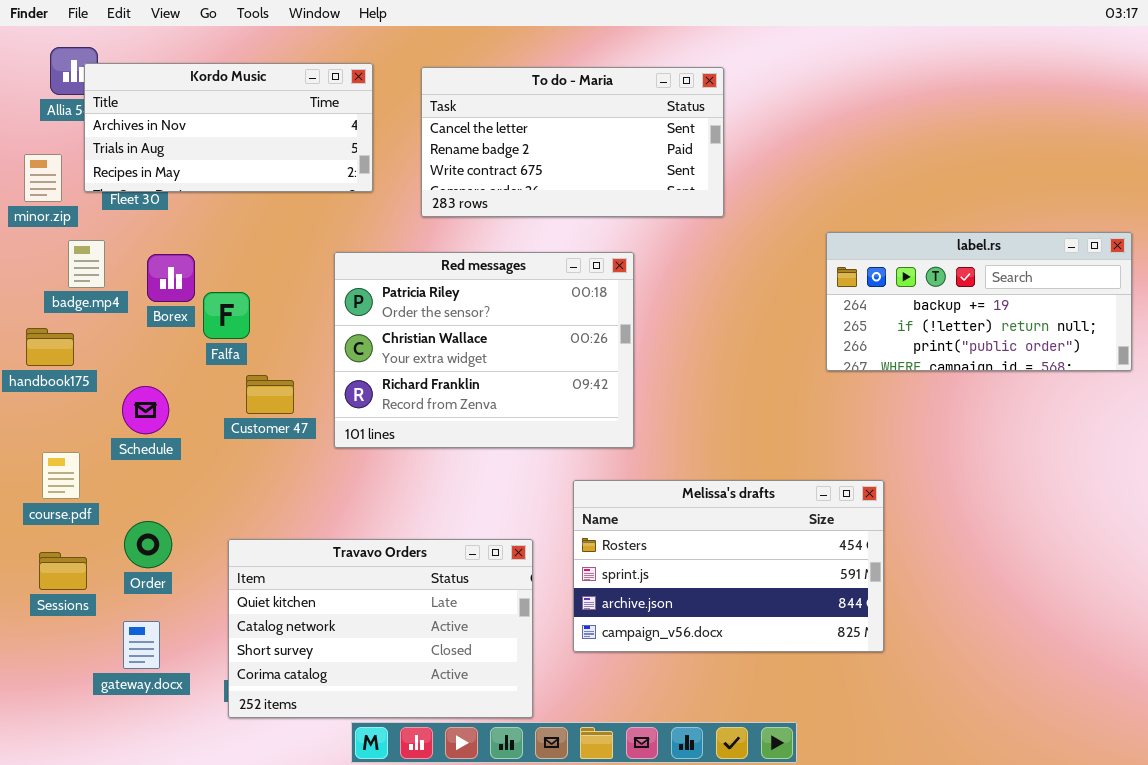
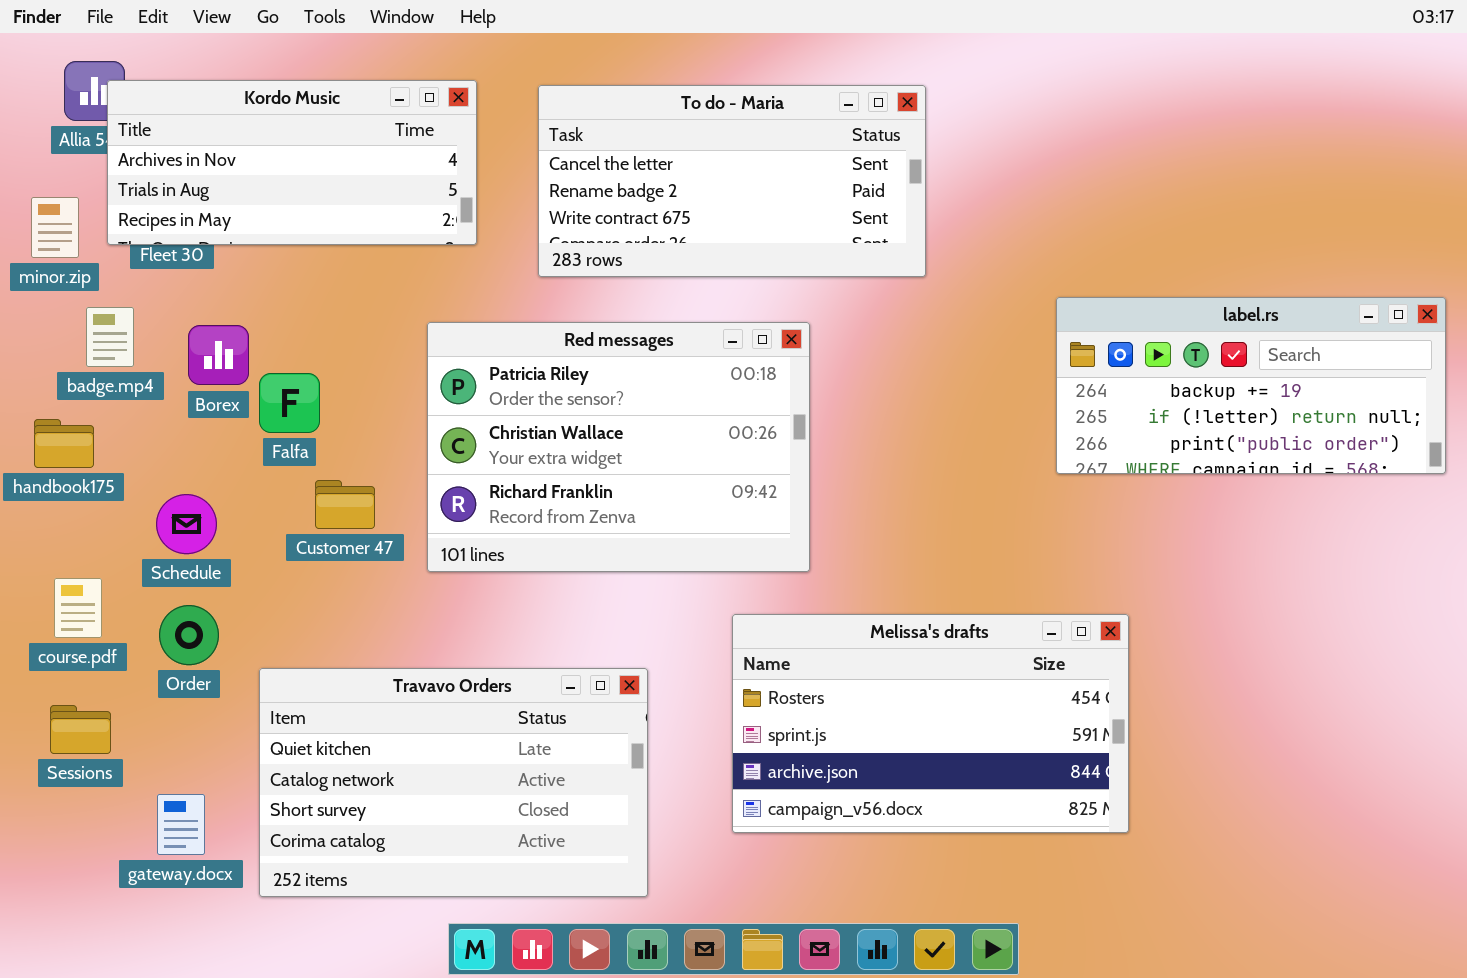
Order: [124,521,172,568] -> [159,605,219,665], moved
Travavo Orders: [228,539,533,718] -> [259,668,648,897], moved

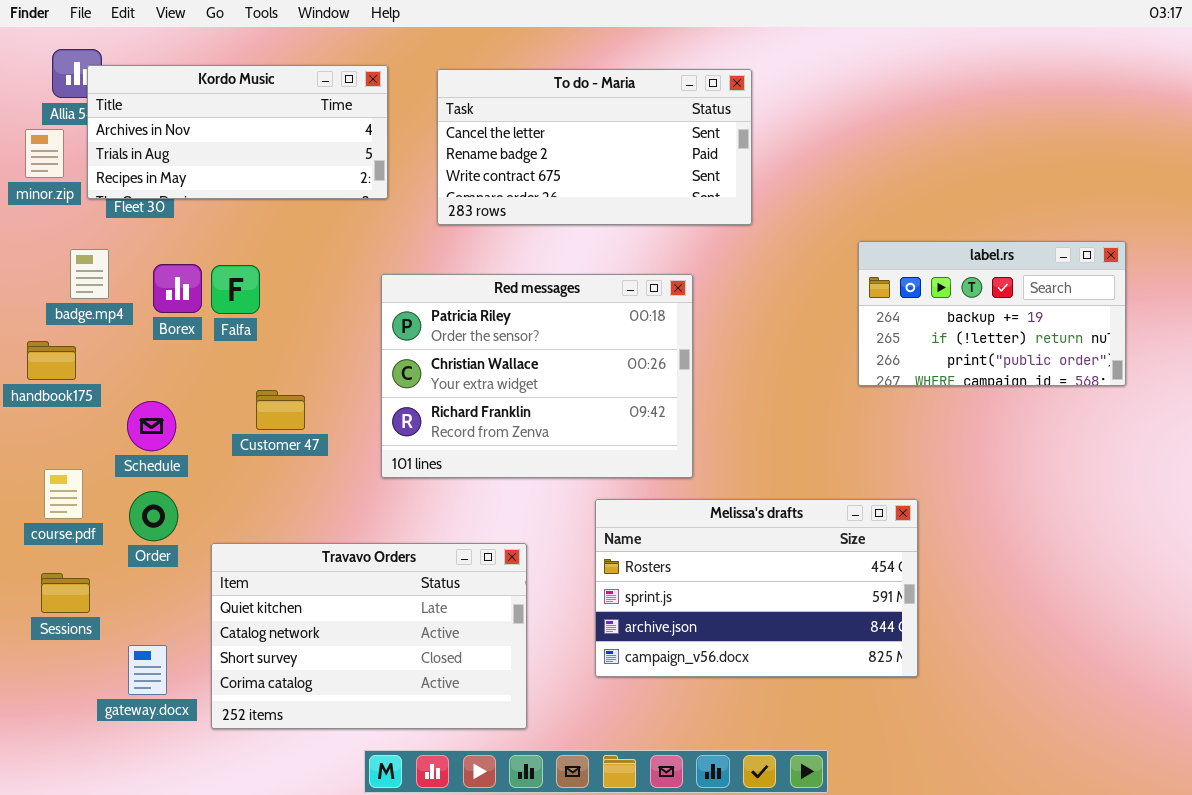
minor.zip: [31,197,79,258] -> [25,129,64,178], moved
label.rs: [1056,297,1446,474] -> [858,241,1126,386], resized
Red messages: [427,322,810,572] -> [381,274,693,478], moved
Falfa: [259,373,320,433] -> [211,265,260,314], moved

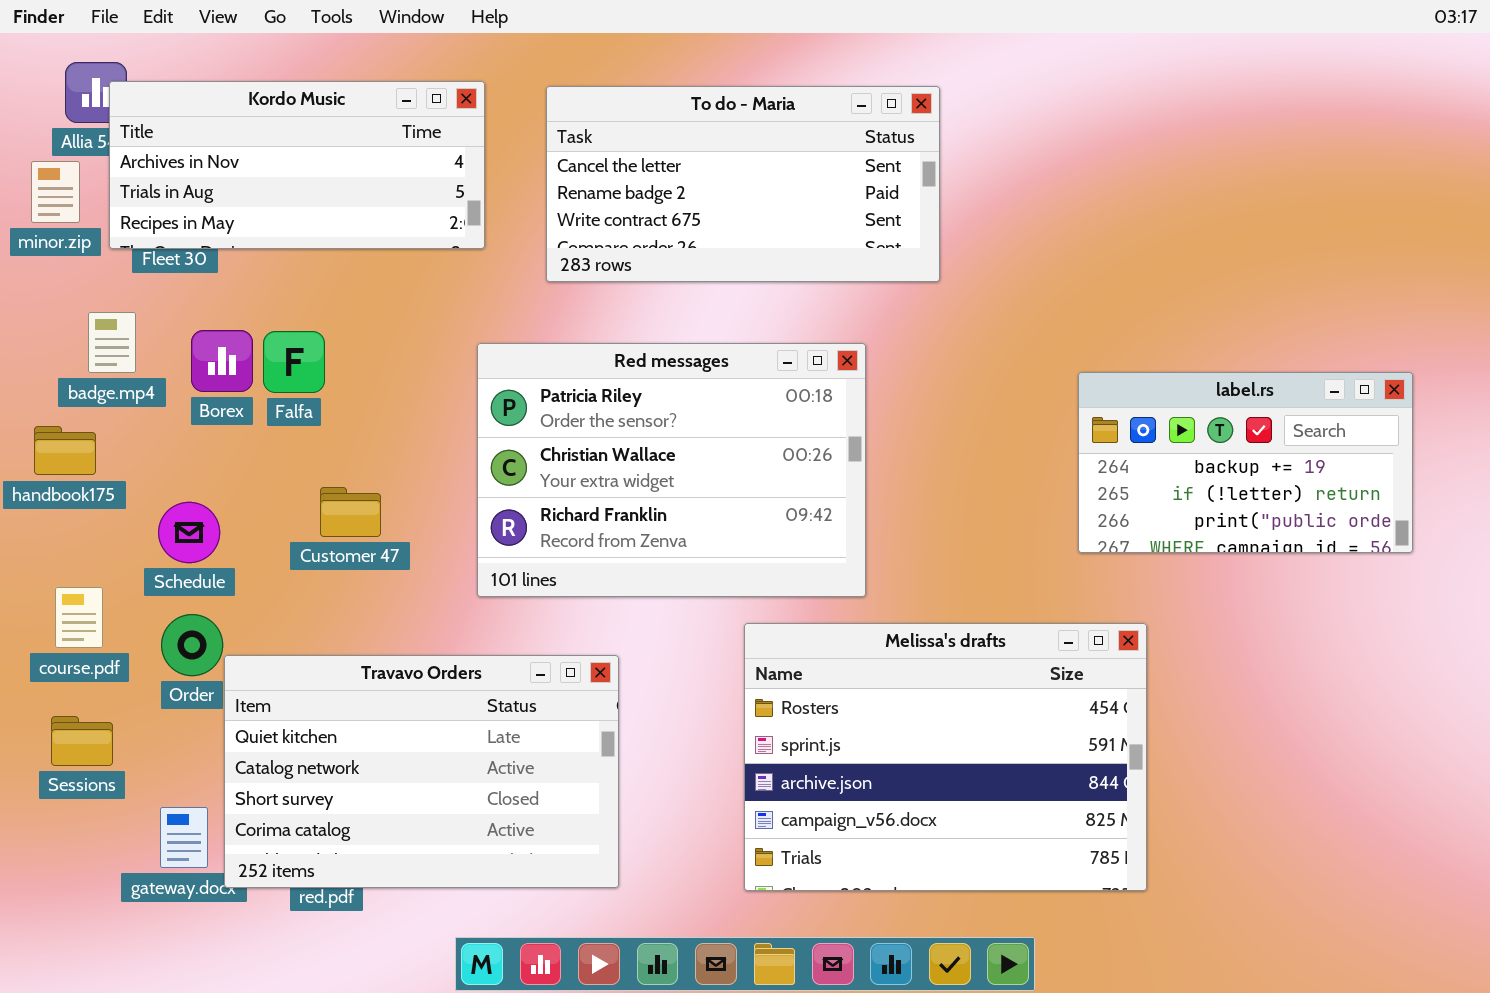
label.rs: [858,241,1126,386] -> [1078,372,1413,553], moved
Melissa's drafts: [595,499,918,677] -> [744,623,1147,891], resized
Travavo Orders: [211,543,527,729] -> [224,655,619,888], moved

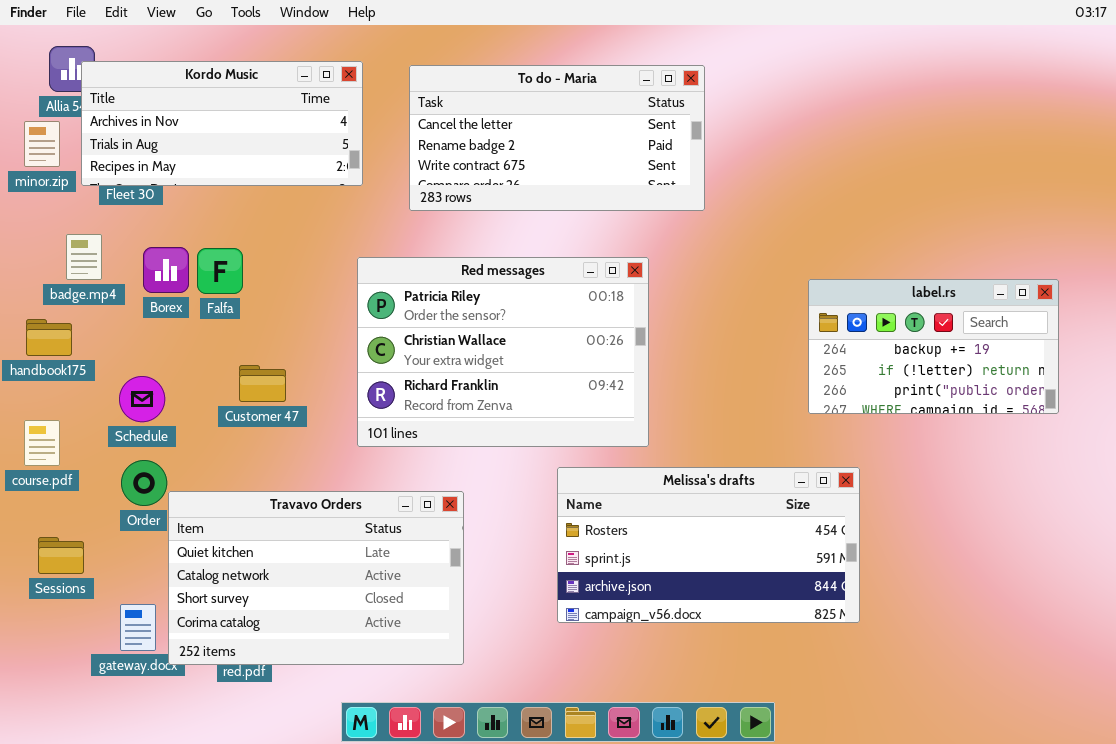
course.pdf: [55,587,103,648] -> [24,420,60,466], moved
Melissa's drafts: [744,623,1147,891] -> [557,467,860,623], resized

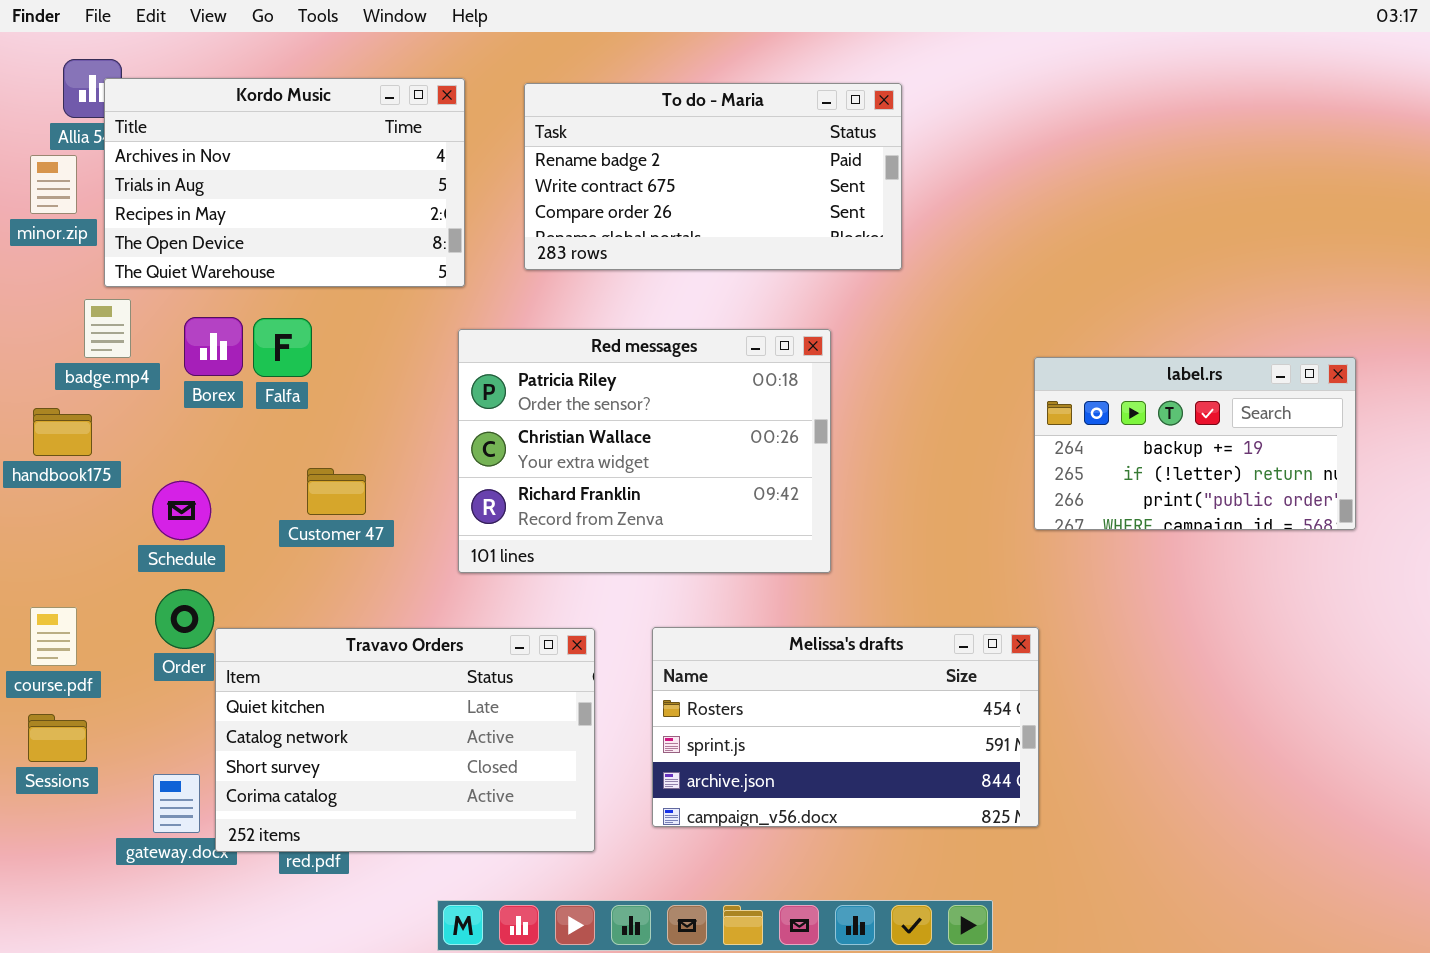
Kordo Music: [81,61,363,186] -> [104,78,465,287], resized
To do - Maria: [409,65,705,211] -> [524,83,902,270], scrolled down 1 row
course.pdf: [24,420,60,466] -> [30,607,77,666], moved
Melissa's drafts: [557,467,860,623] -> [652,627,1039,827], moved
Sessions: [38,537,84,574] -> [28,714,87,762], moved

